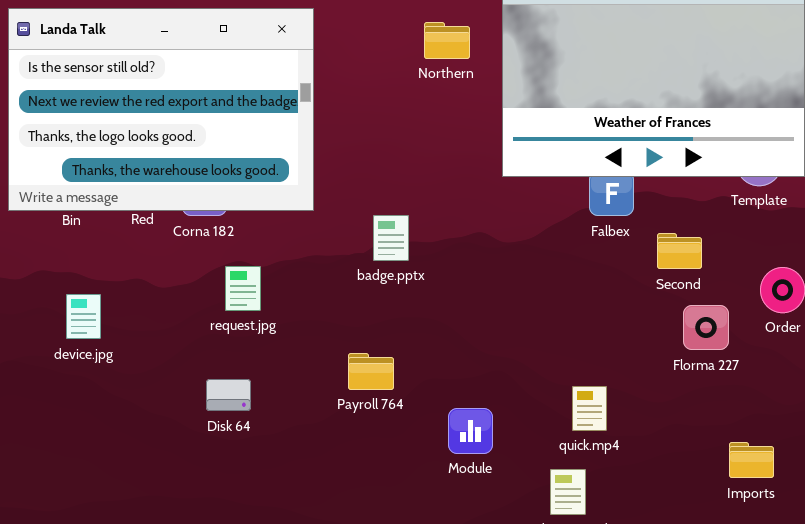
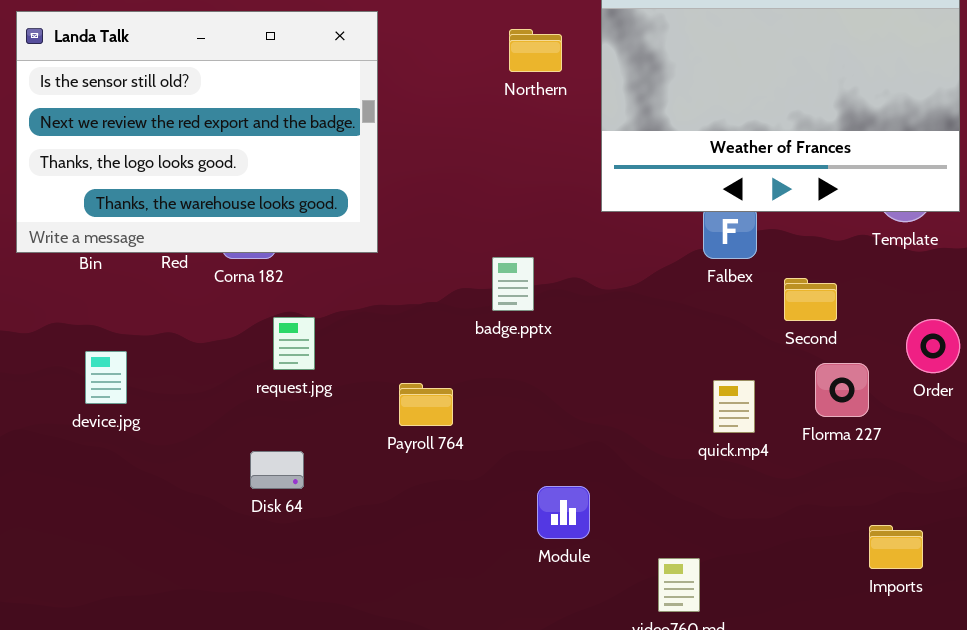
badge.pptx: [373,215,409,261] -> [492,257,534,311], moved
Payroll 764: [348,353,394,390] -> [399,383,453,426], moved
quick.mp4: [572,386,607,431] -> [713,380,755,433], moved

